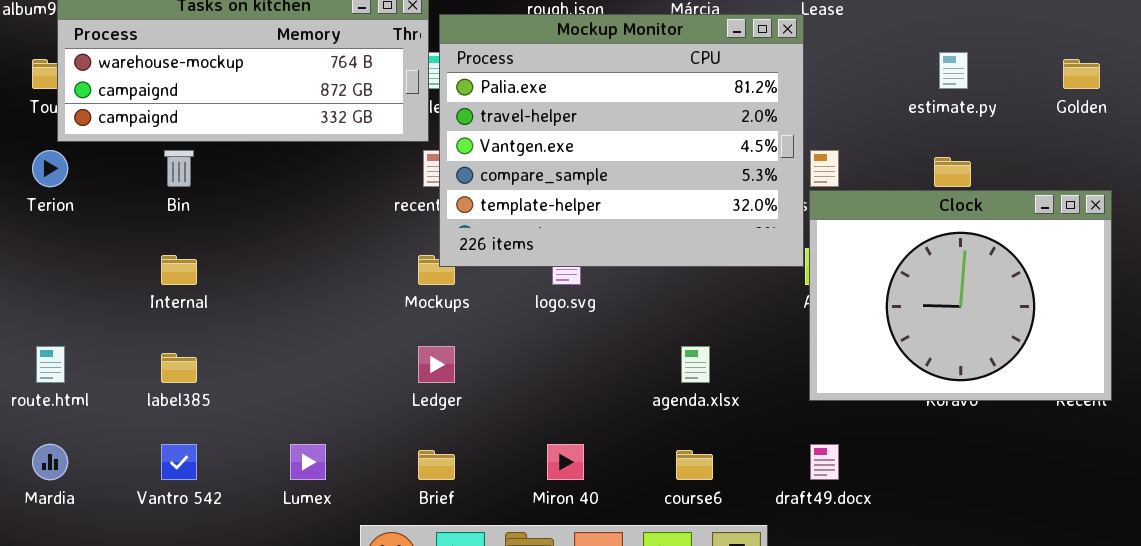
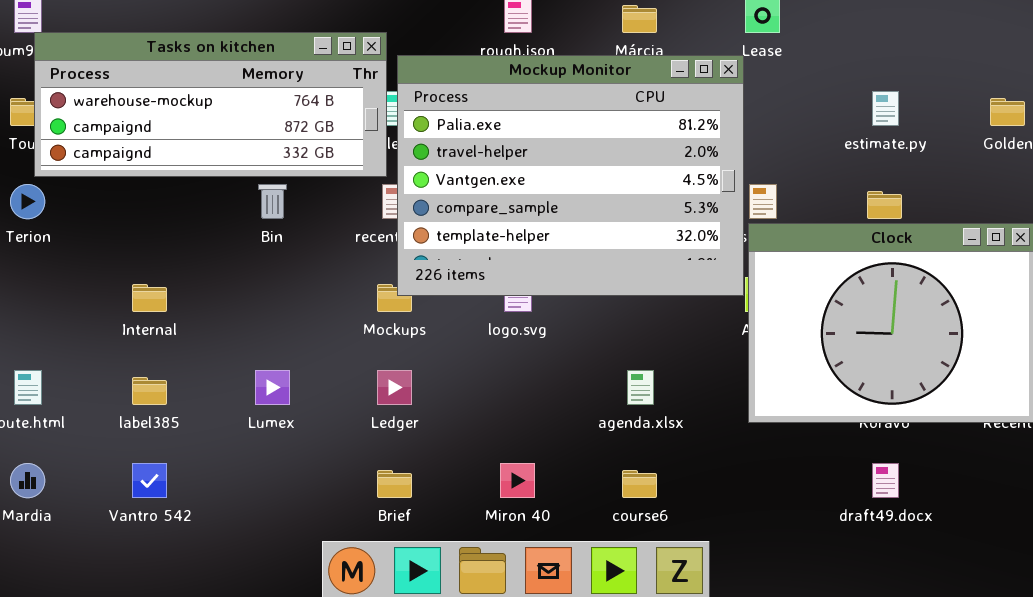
Bin: [164,150,194,187] -> [258,184,287,219], moved
Lumex: [290,444,326,480] -> [255,370,290,405], moved
draft49.docx: [810,444,839,480] -> [872,463,899,498], moved

